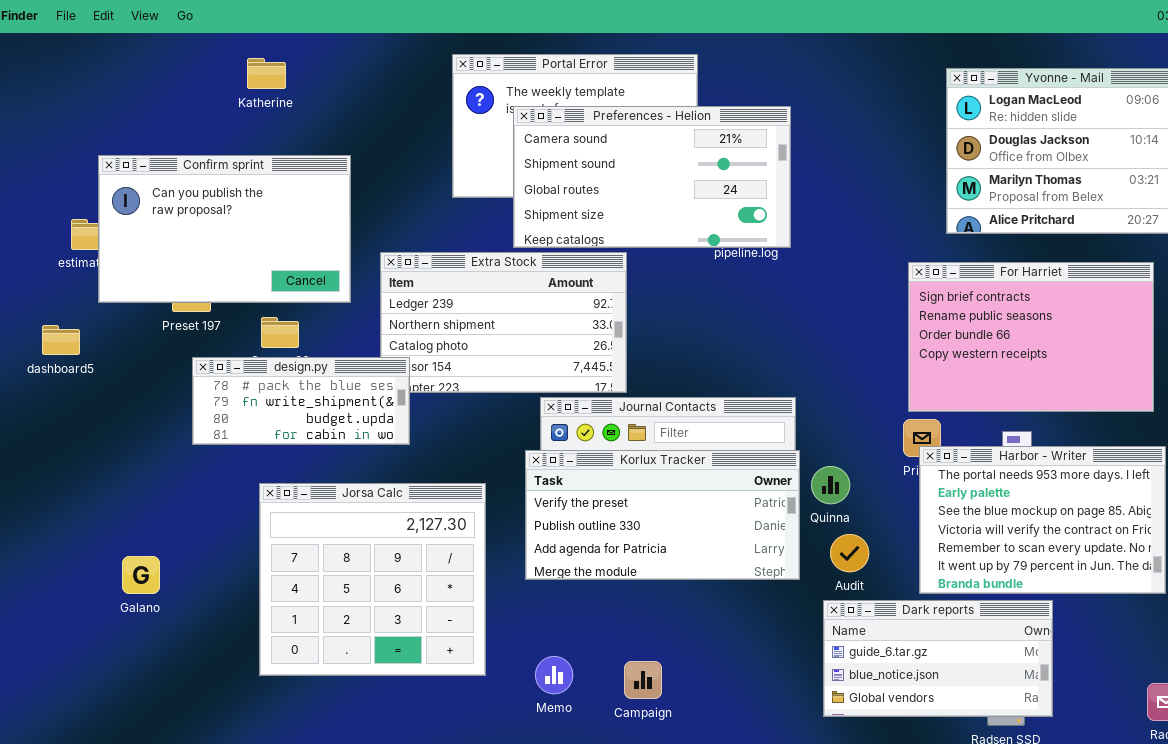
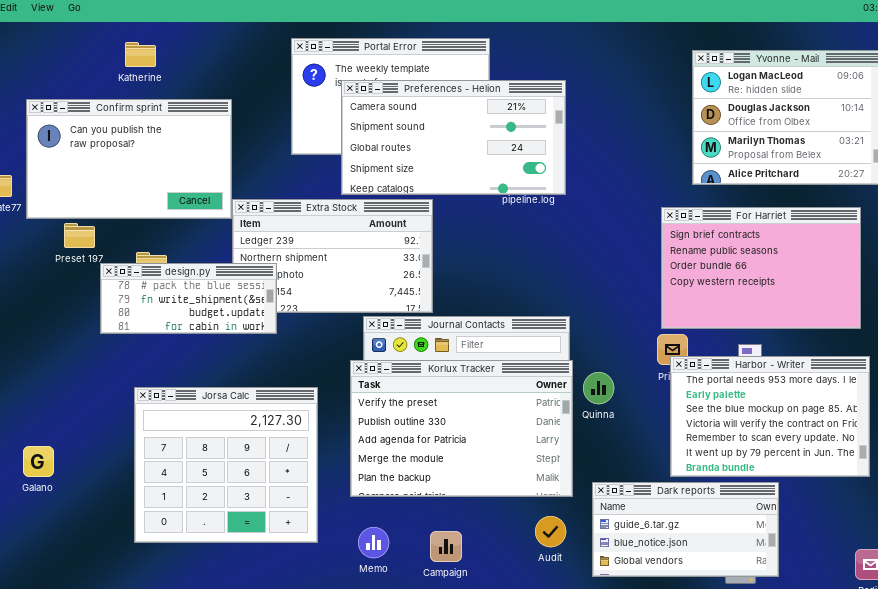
Confirm sprint: [98,155,351,303] -> [26,99,232,219], moved
design.py: [192,357,410,445] -> [100,263,277,334], moved
Korlux Tracker: [525,450,800,580] -> [350,360,573,497], resized
Audit: [830,534,869,572] -> [535,516,566,547], moved

